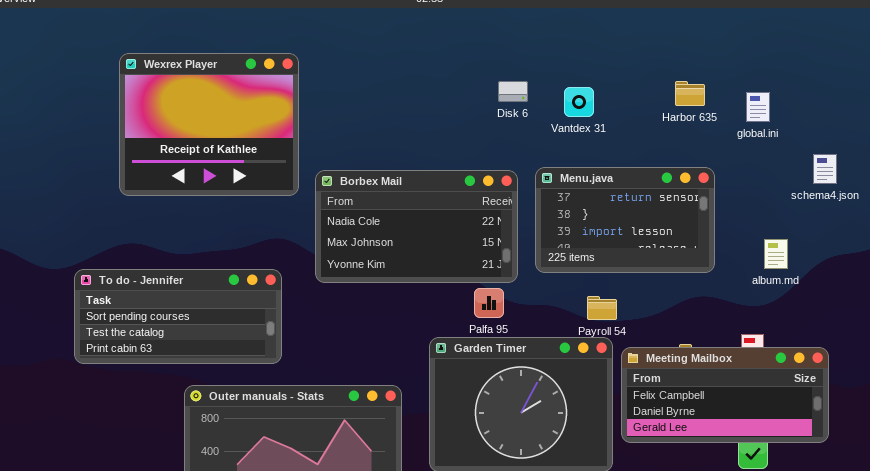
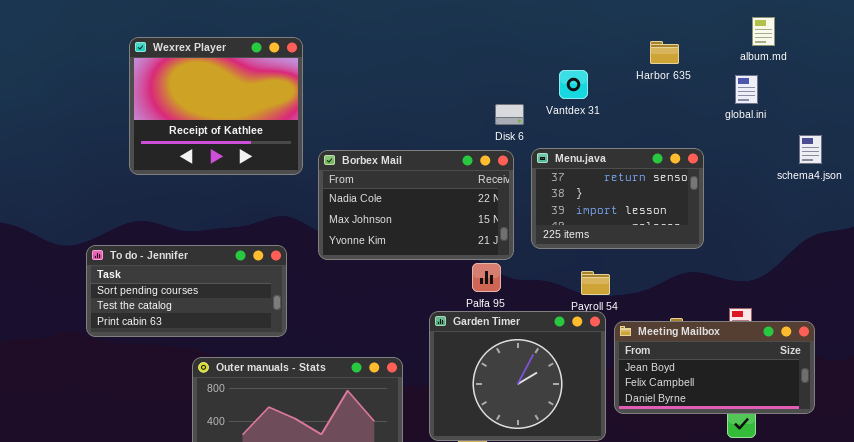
Disk 6: [498,81,528,102] -> [495,104,524,125], moved
Harbor 635: [675,81,705,106] -> [650,41,679,64], moved
album.md: [764,239,788,269] -> [752,17,775,46], moved
Meeting Mailbox: [621,347,829,443] -> [614,321,815,414], scrolled up 1 row

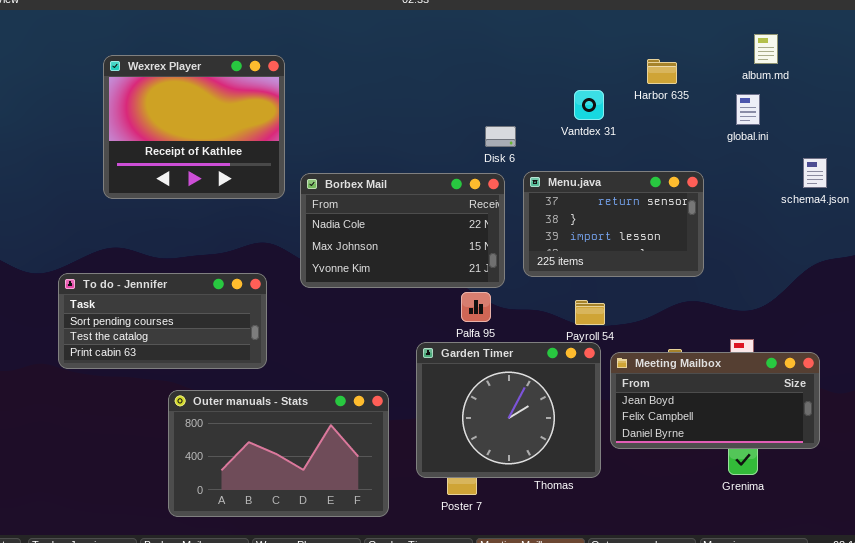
Vantdex 31: [559,70,588,99] -> [574,90,604,120], moved

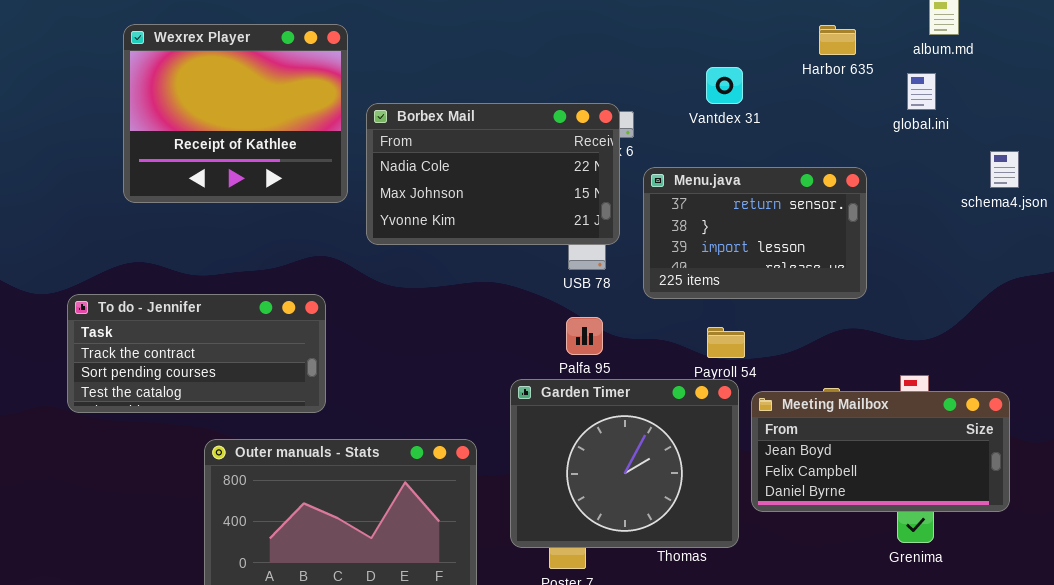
Harbor 635: [647,59,677,84] -> [819,25,856,55], moved
Borbex Mail: [300,173,505,288] -> [366,103,620,245], moved
To do - Jennifer: [58,273,267,369] -> [67,294,326,413], scrolled up 1 row

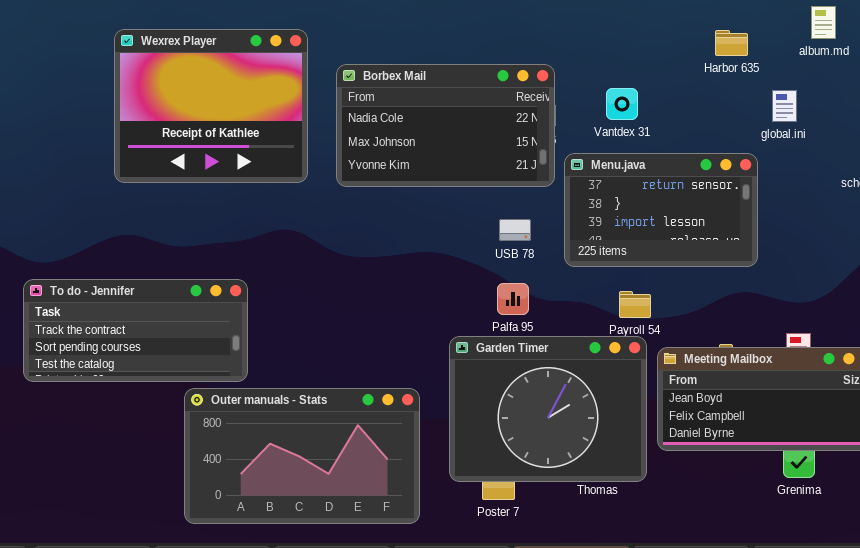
Vantdex 31: [706,67,743,104] -> [606,88,638,120], moved
global.ini: [907,73,936,110] -> [772,90,797,122], moved
Borbex Mail: [366,103,620,245] -> [336,64,555,187], moved
To do - Jennifer: [67,294,326,413] -> [23,279,248,382], moved

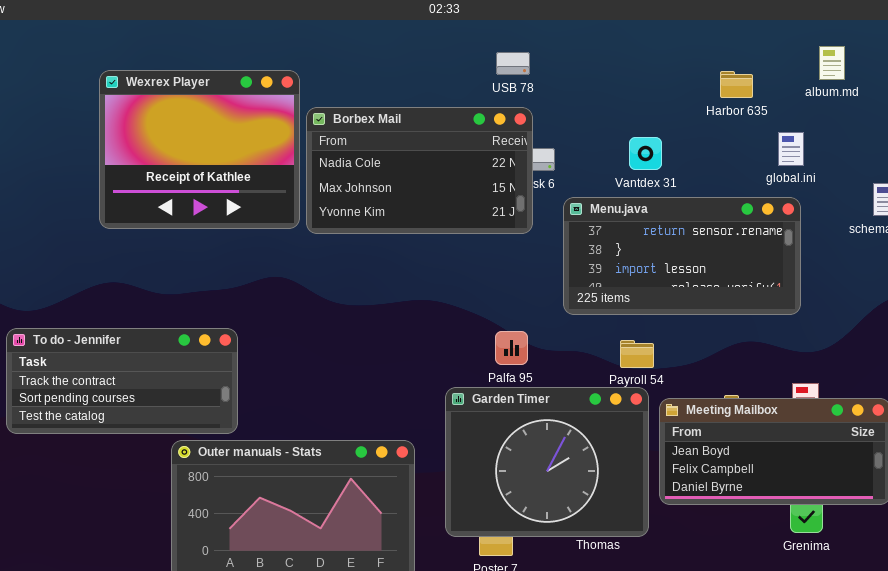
Borbex Mail: [336,64,555,187] -> [306,107,533,234], moved
Vantdex 31: [606,88,638,120] -> [629,137,662,170], moved
Menu.java: [564,153,758,267] -> [563,197,801,315], resized
USB 78: [499,219,531,241] -> [496,52,530,75], moved

